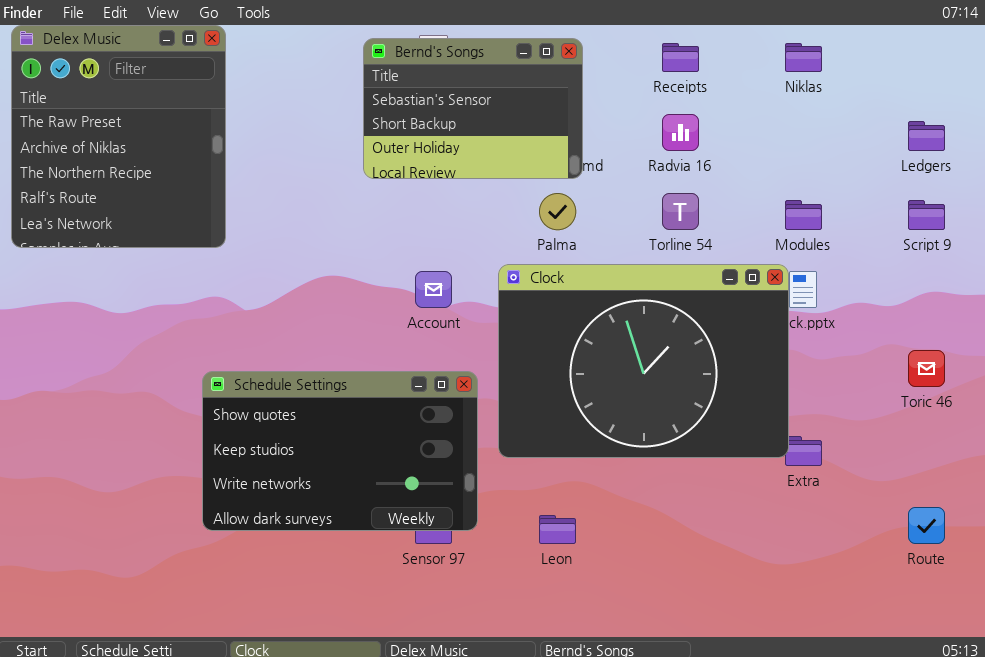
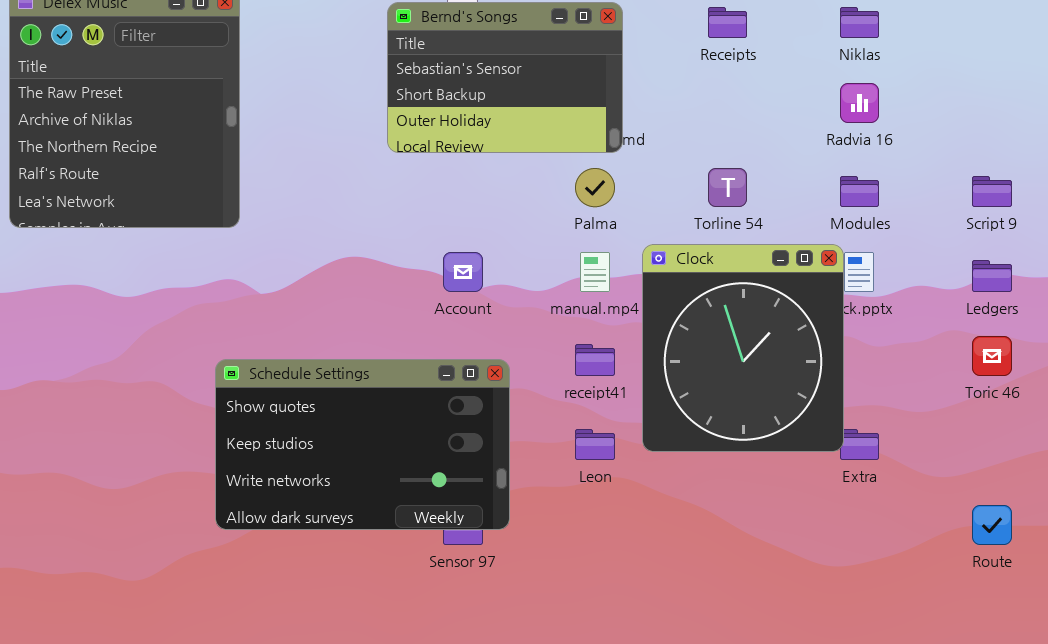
Radvia 16: [662,114,699,151] -> [840,83,879,123], moved
Ledgers: [908,121,945,151] -> [972,260,1012,292], moved
Clock: [498,264,789,458] -> [642,244,844,452], resized
Leon: [539,515,576,544] -> [575,429,615,460], moved

